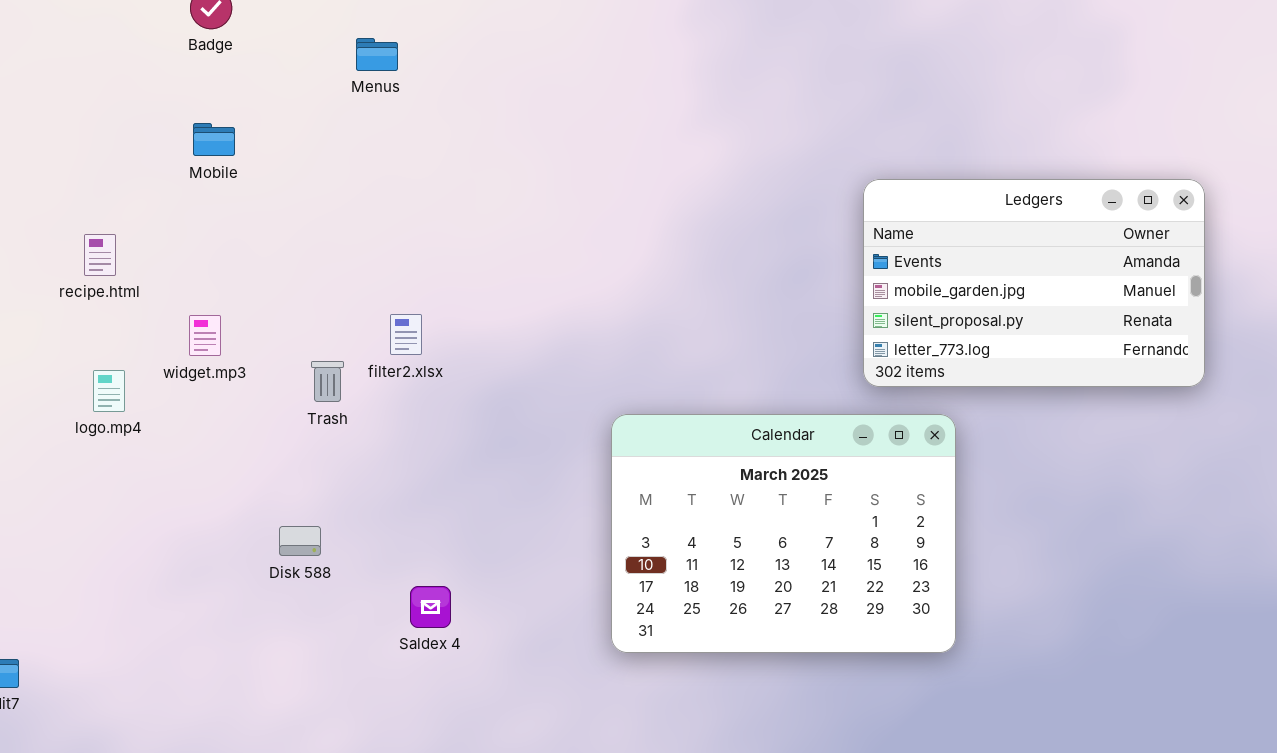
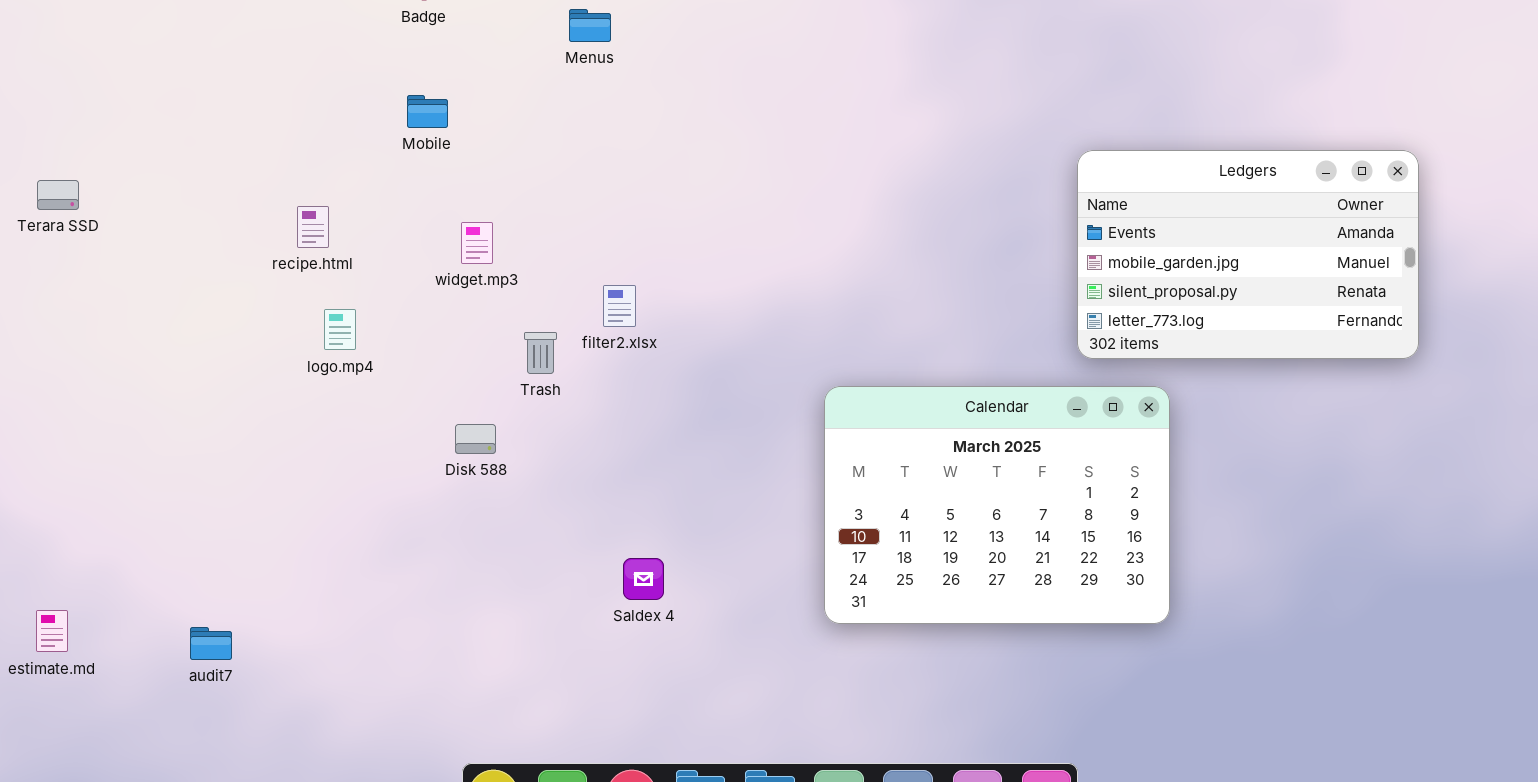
widget.mp3: [189,315,221,356] -> [461,222,493,264], moved
logo.mp4: [93,370,125,412] -> [324,309,356,350], moved
Disk 588: [279,526,321,556] -> [455,424,496,454], moved

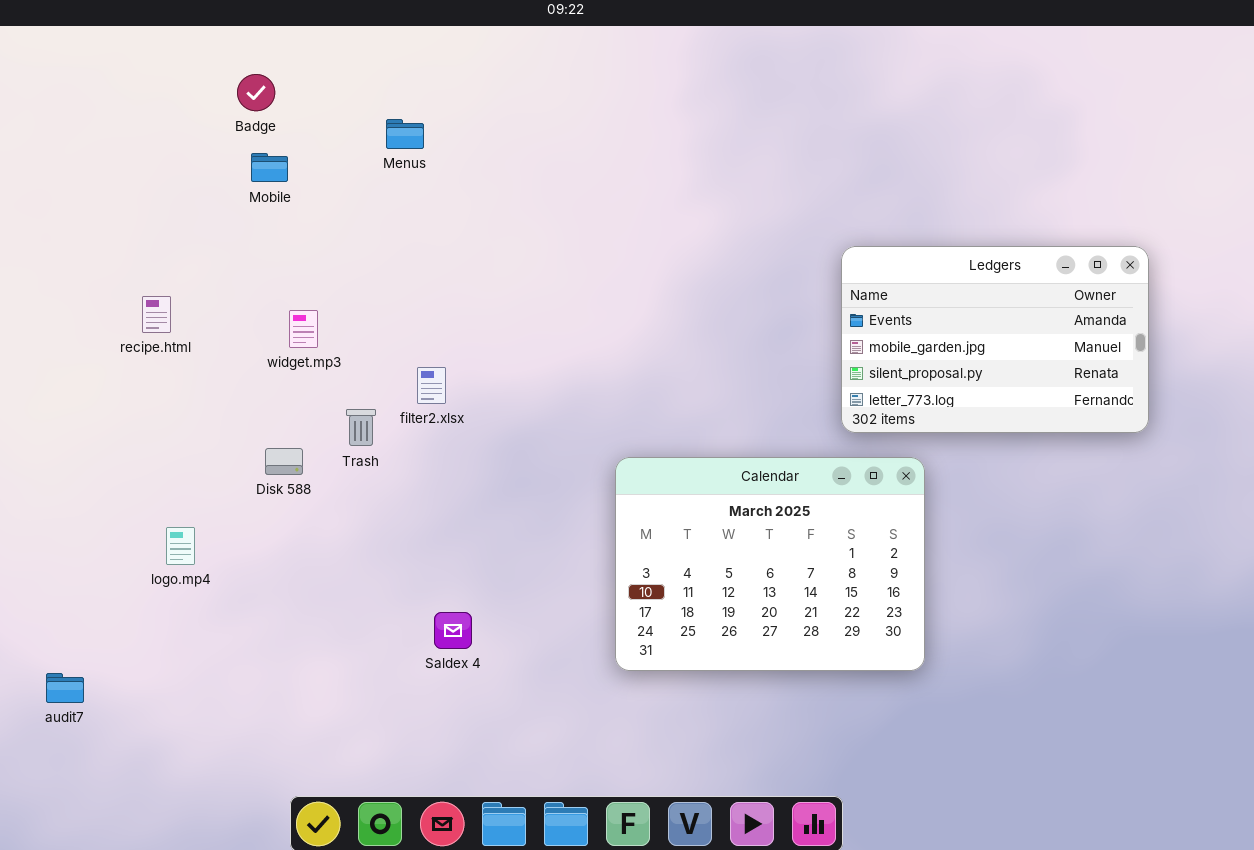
Mobile: [407,95,448,128] -> [251,153,288,182], moved
logo.mp4: [324,309,356,350] -> [166,527,195,565], moved
Disk 588: [455,424,496,454] -> [265,448,303,475], moved

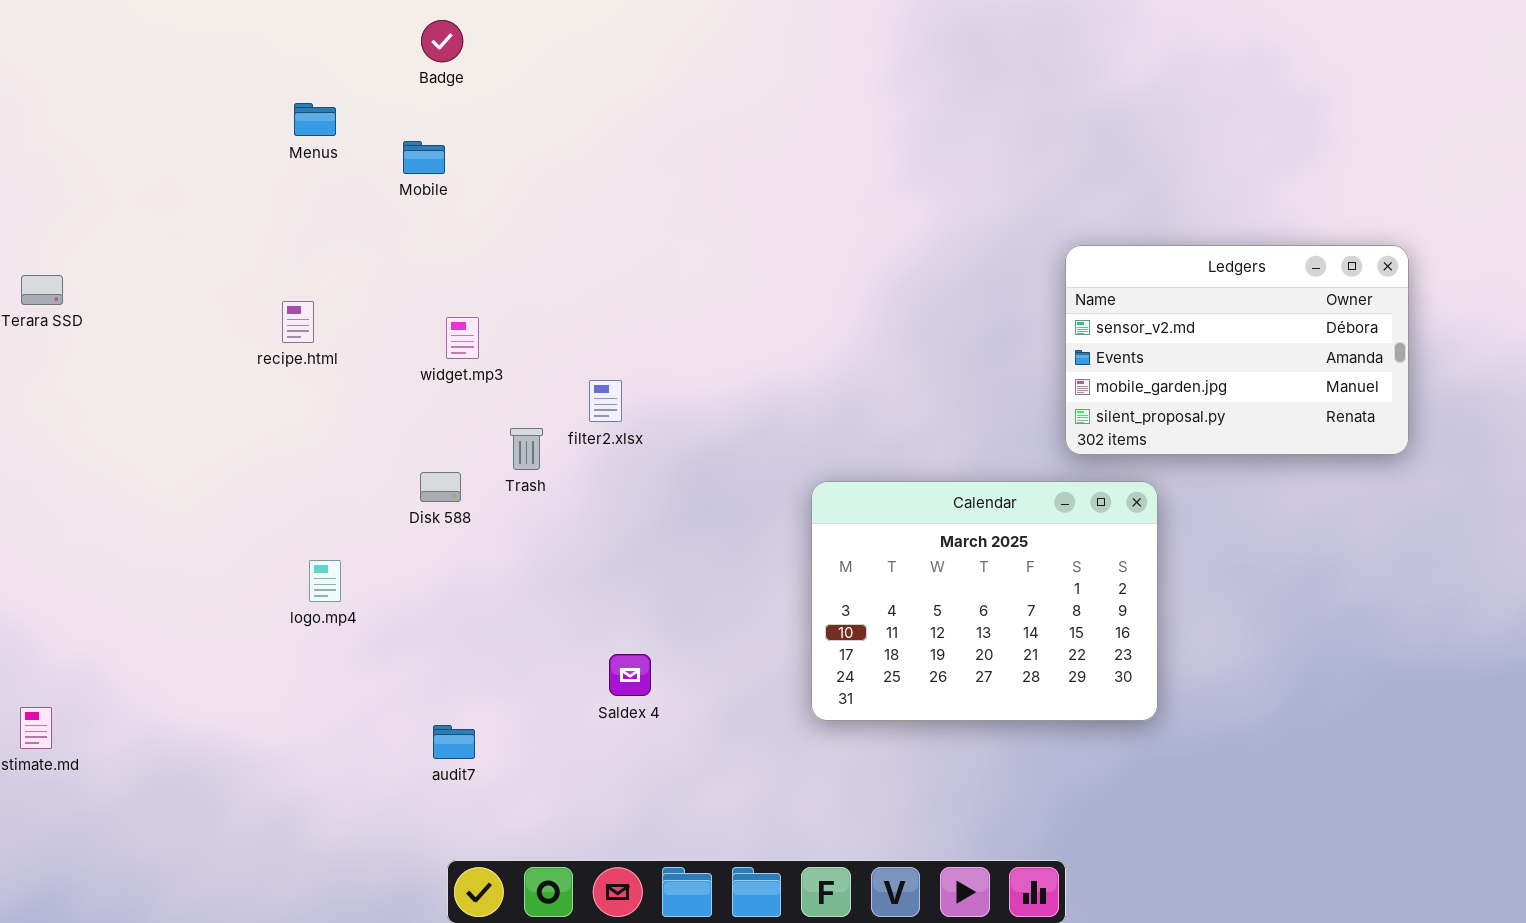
Badge: [237,74,275,111] -> [421,20,463,62], moved
Menus: [386,119,424,149] -> [294,103,336,136], moved
Ledgers: [841,246,1149,433] -> [1065,245,1409,455], scrolled up 1 row
audit7: [46,673,84,703] -> [433,725,475,759], moved

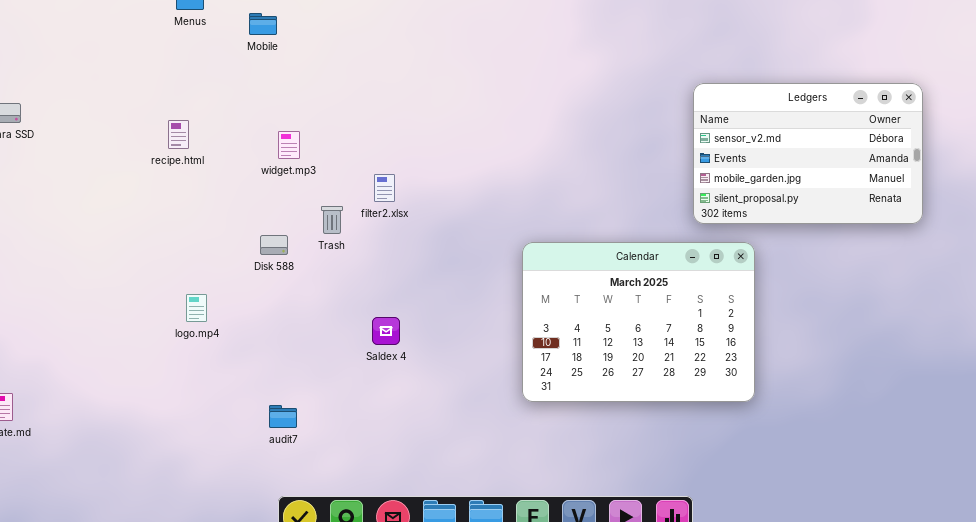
Saldex 4: [609,654,651,696] -> [372,317,400,345], moved

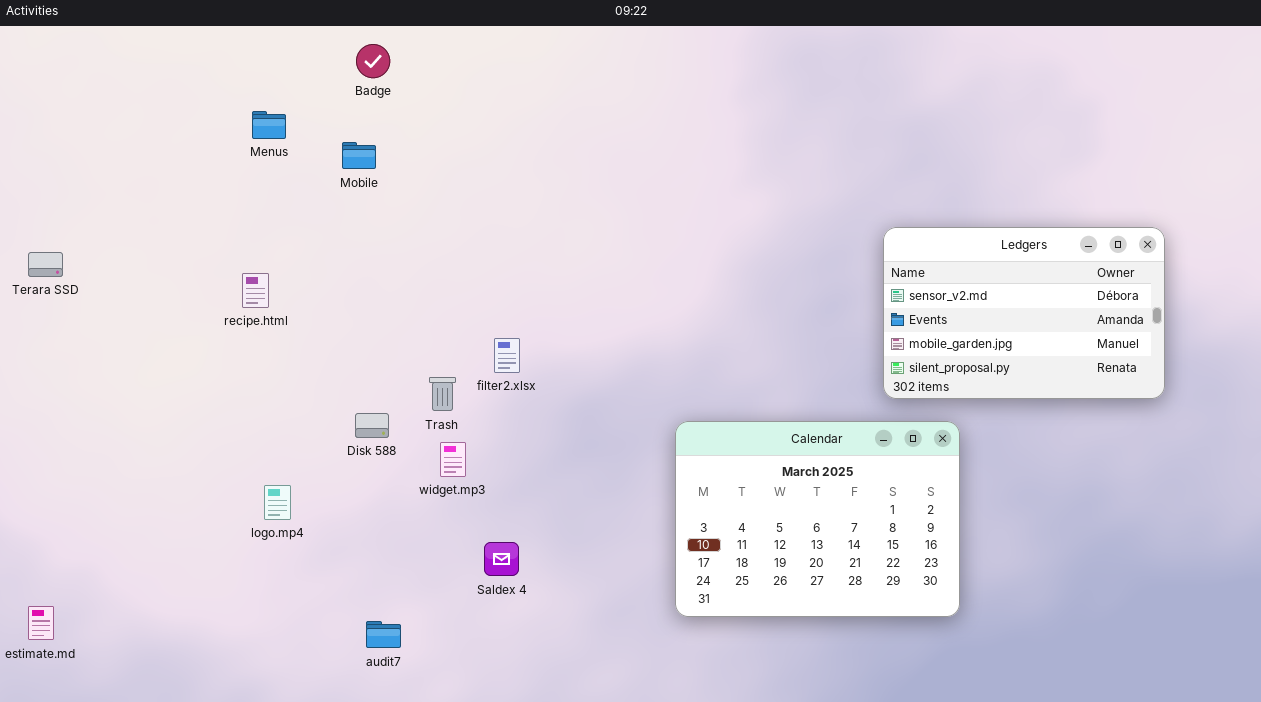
widget.mp3: [278,131,300,159] -> [440,442,466,477], moved
Saldex 4: [372,317,400,345] -> [484,542,519,576], moved

